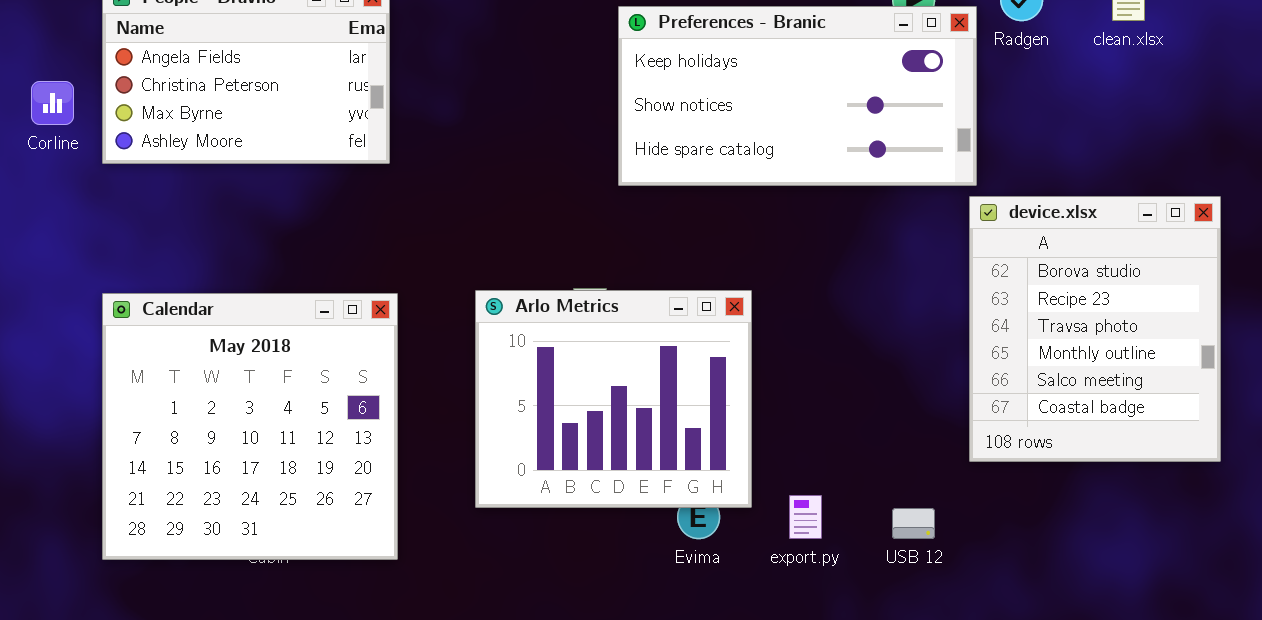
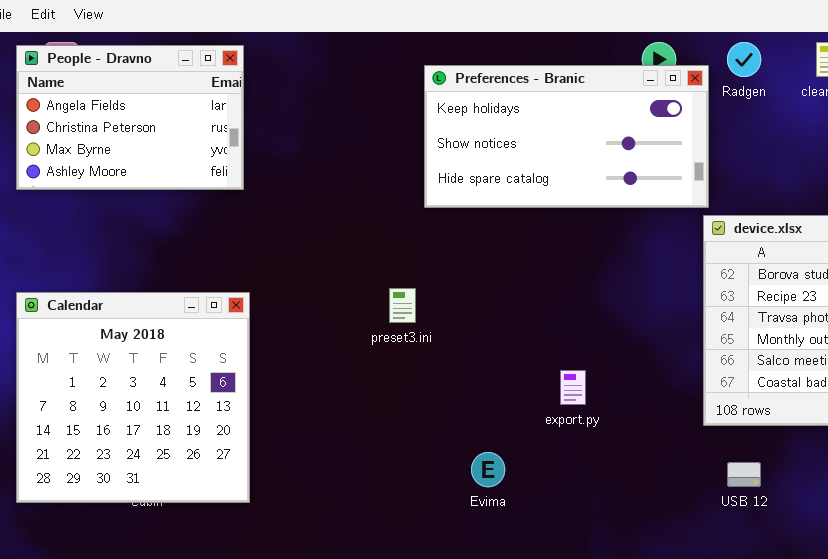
Arlo Metrics: [475,290,752,508] -> none, closed
export.py: [789,495,822,539] -> [560,370,586,405], moved
USB 12: [892,508,935,539] -> [727,462,761,487], moved

